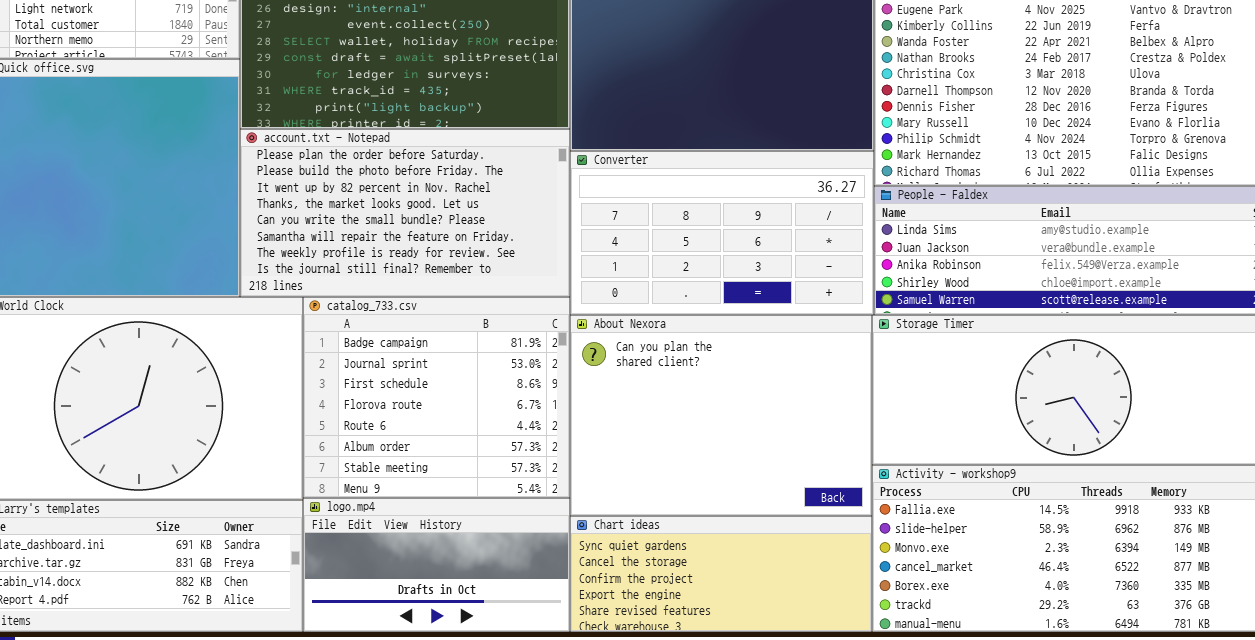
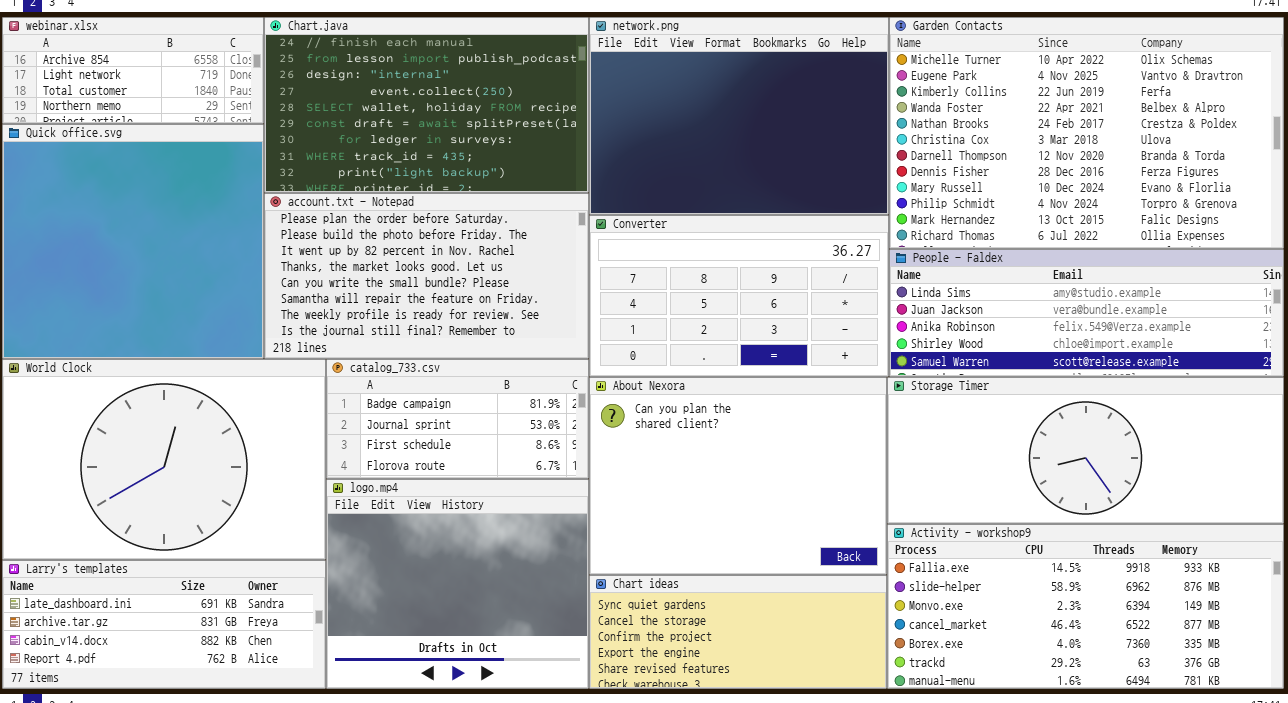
catalog_733.csv: [303,297,570,498] -> [326,359,589,479], resized
logo.mp4: [303,498,570,632] -> [326,479,589,689], resized

